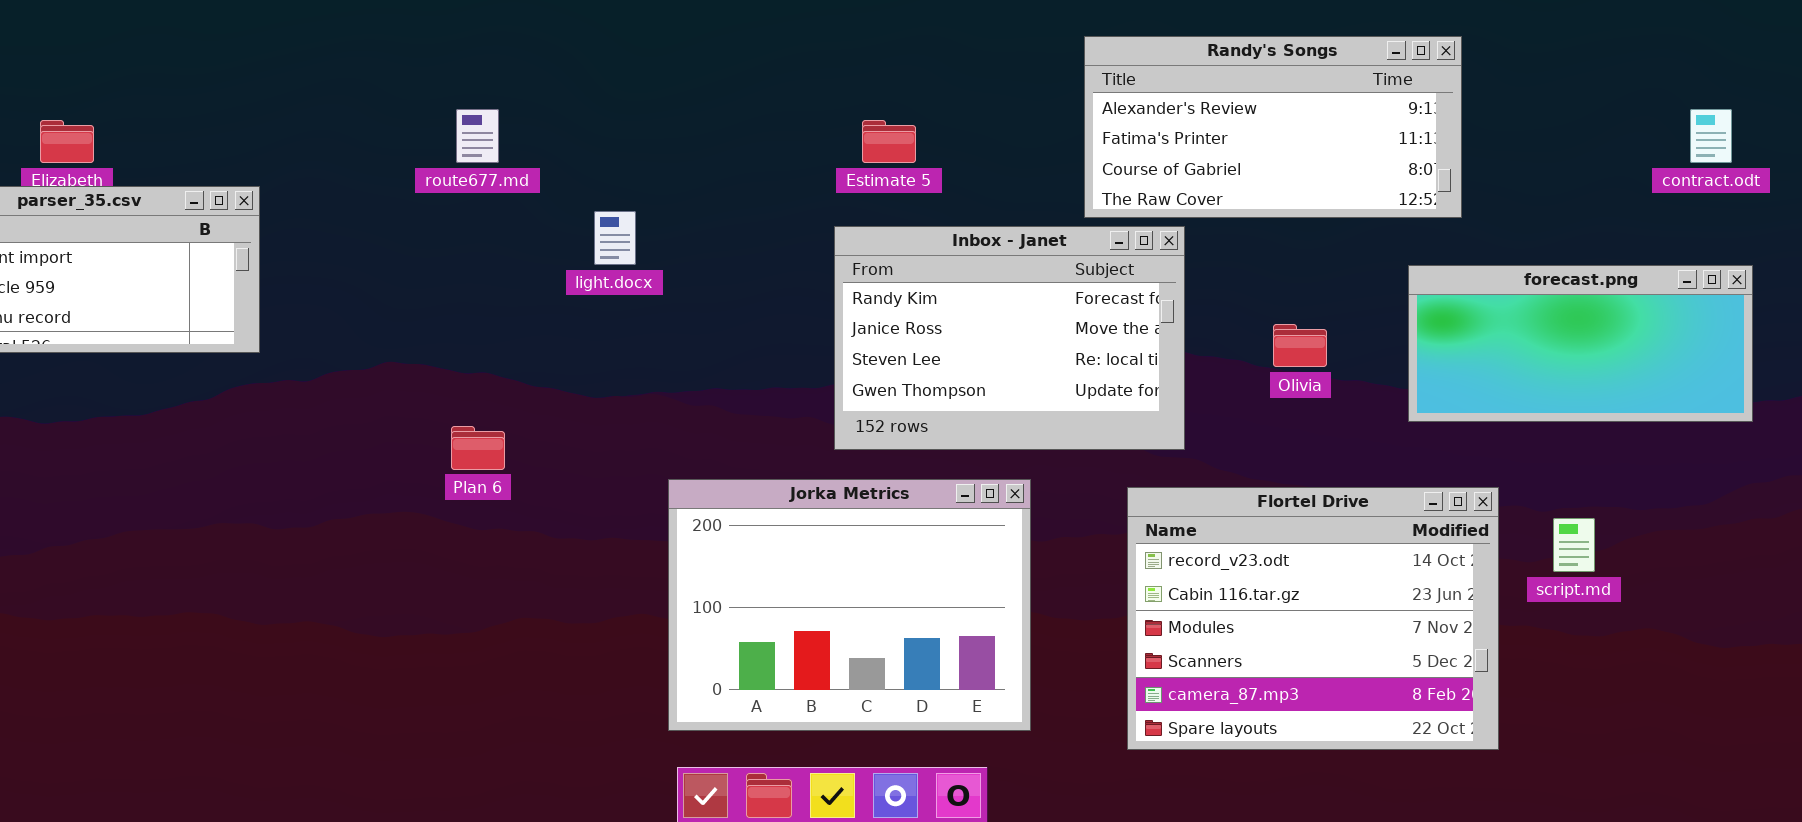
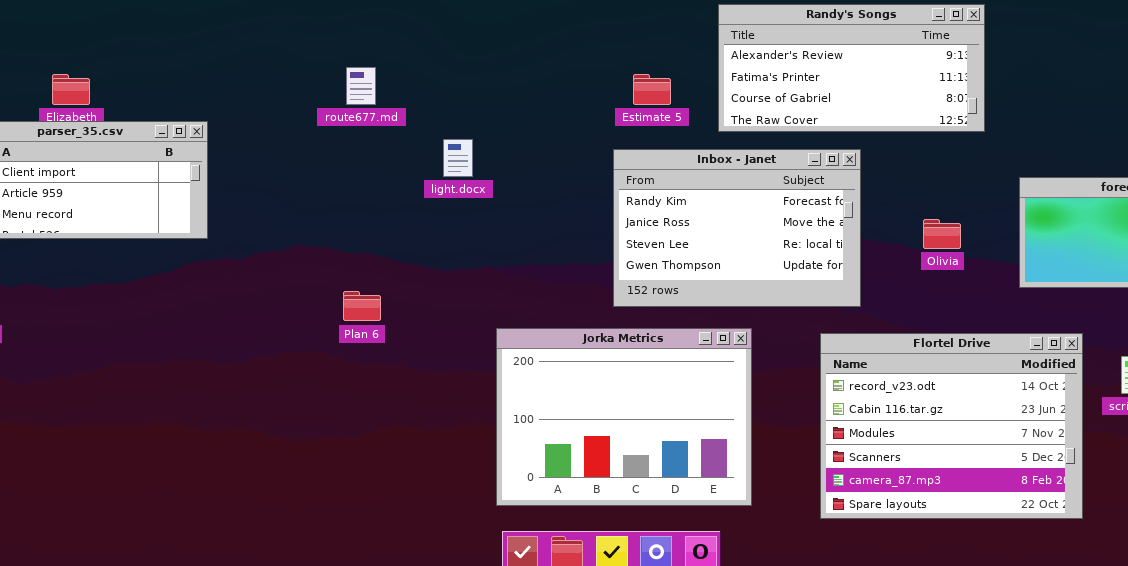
Randy's Songs: [1084,36,1462,218] -> [718,4,985,132], moved

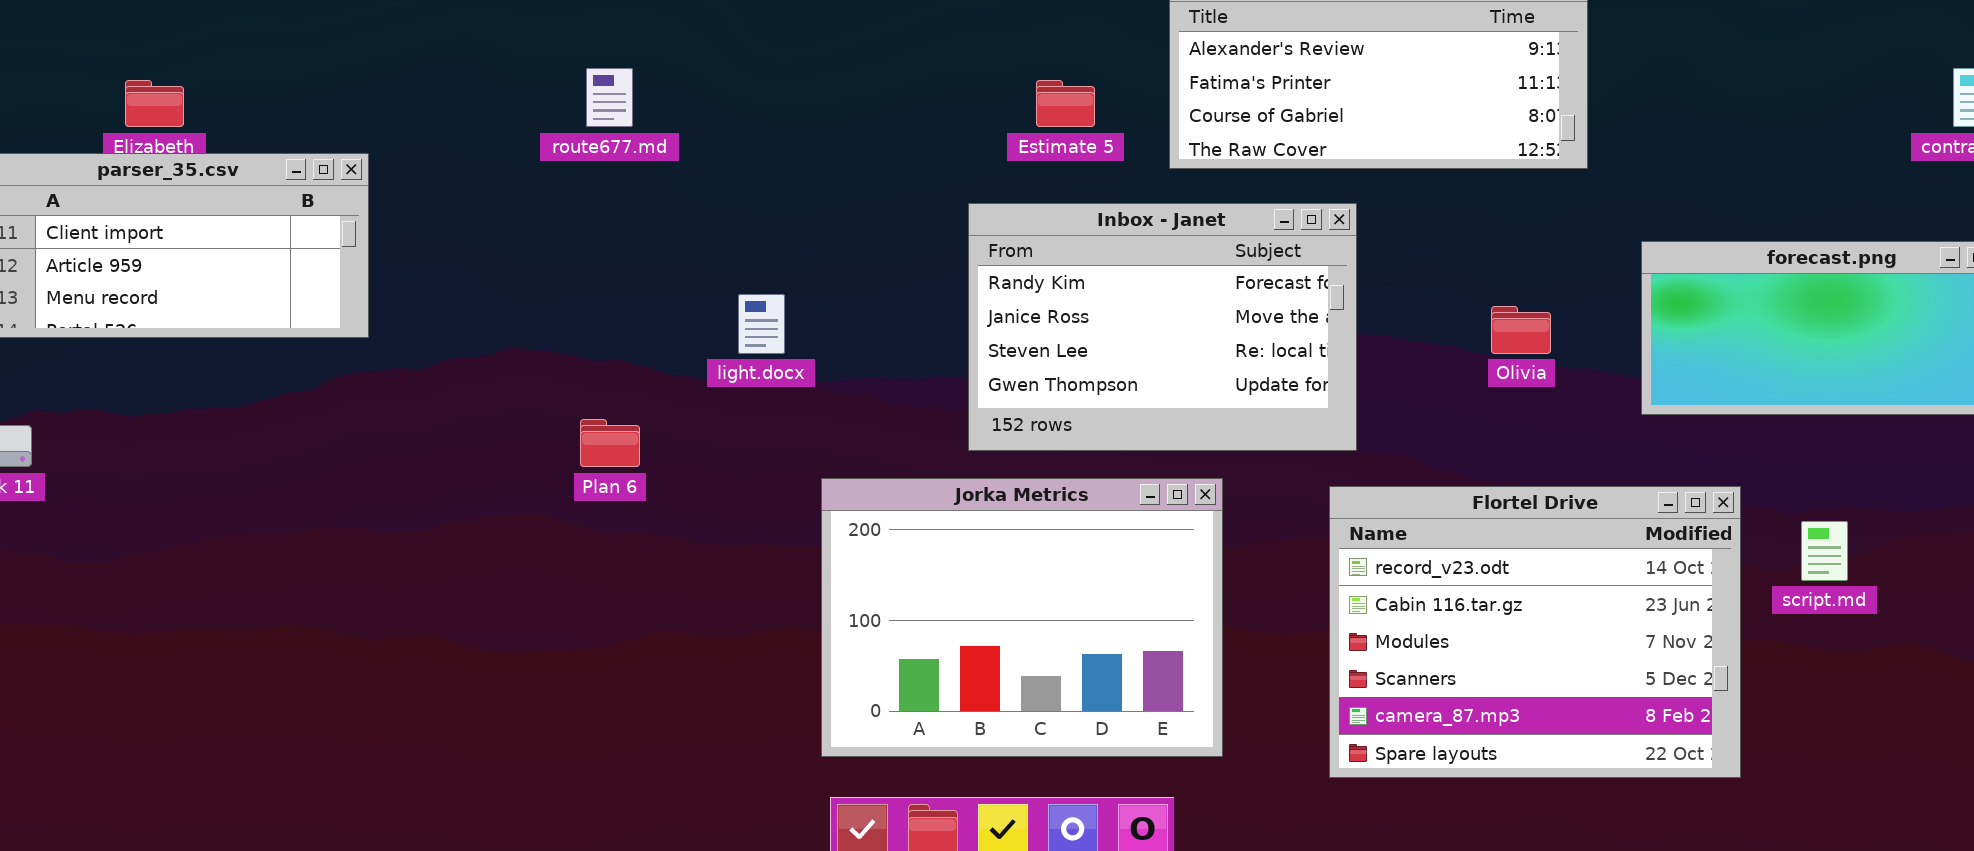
light.docx: [443,139,473,177] -> [738,294,785,354], moved
Inbox - Janet: [613,149,861,307] -> [968,203,1357,451], moved

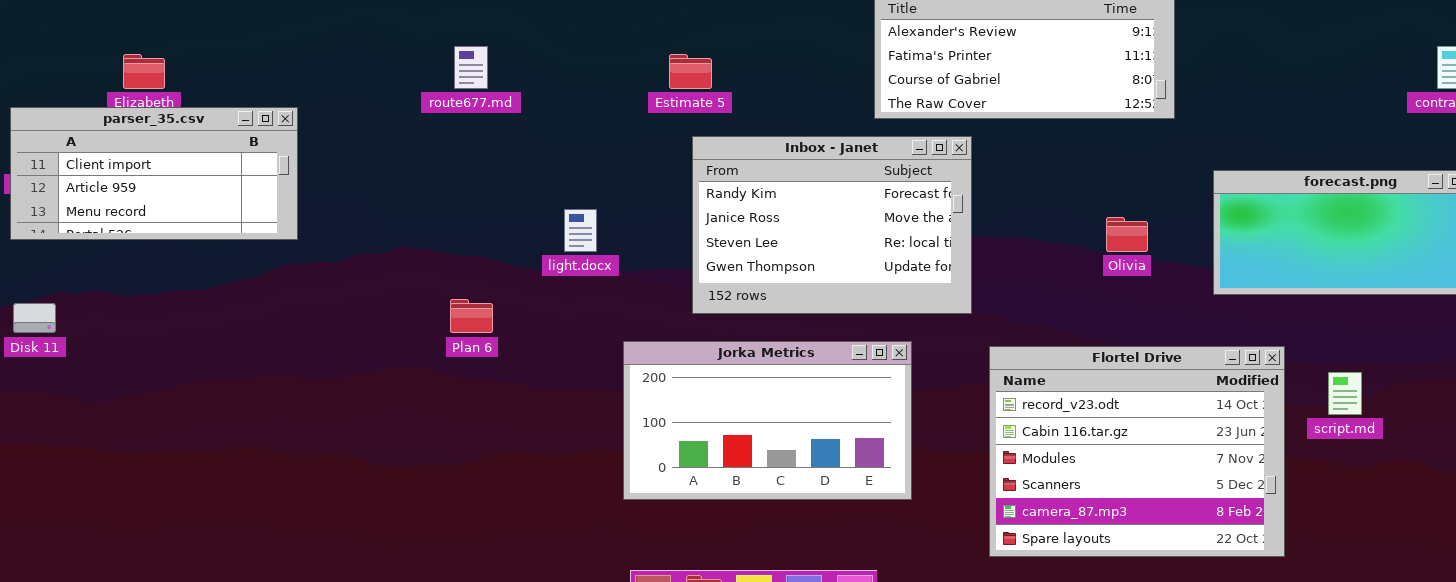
Estimate 5: [1036,80,1095,127] -> [669,54,712,89], moved
Inbox - Janet: [968,203,1357,451] -> [692,136,972,314], moved
Jorka Metrics: [821,478,1223,757] -> [623,341,912,500], resized

